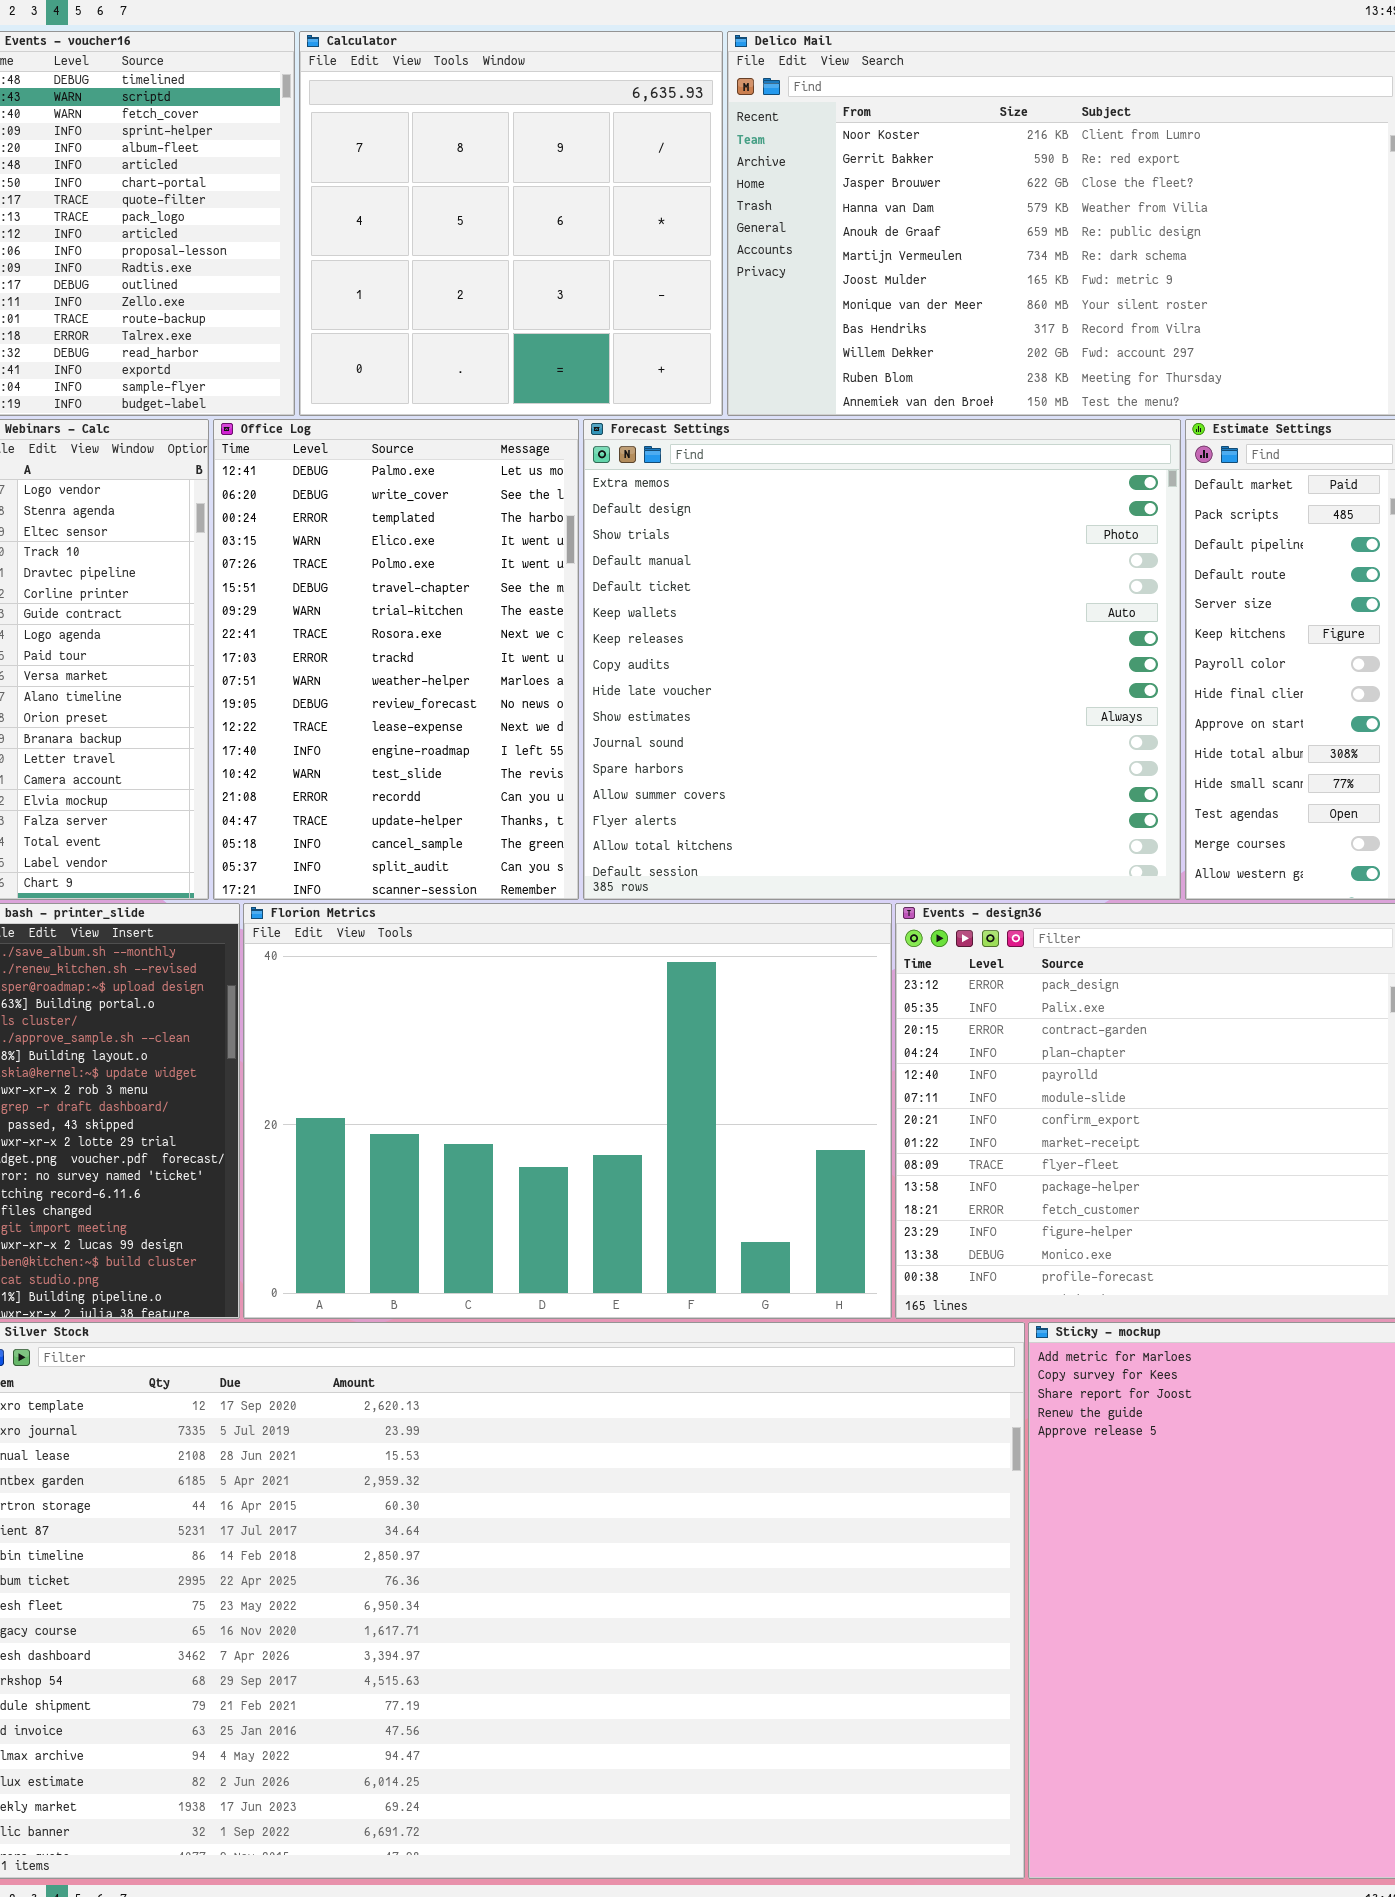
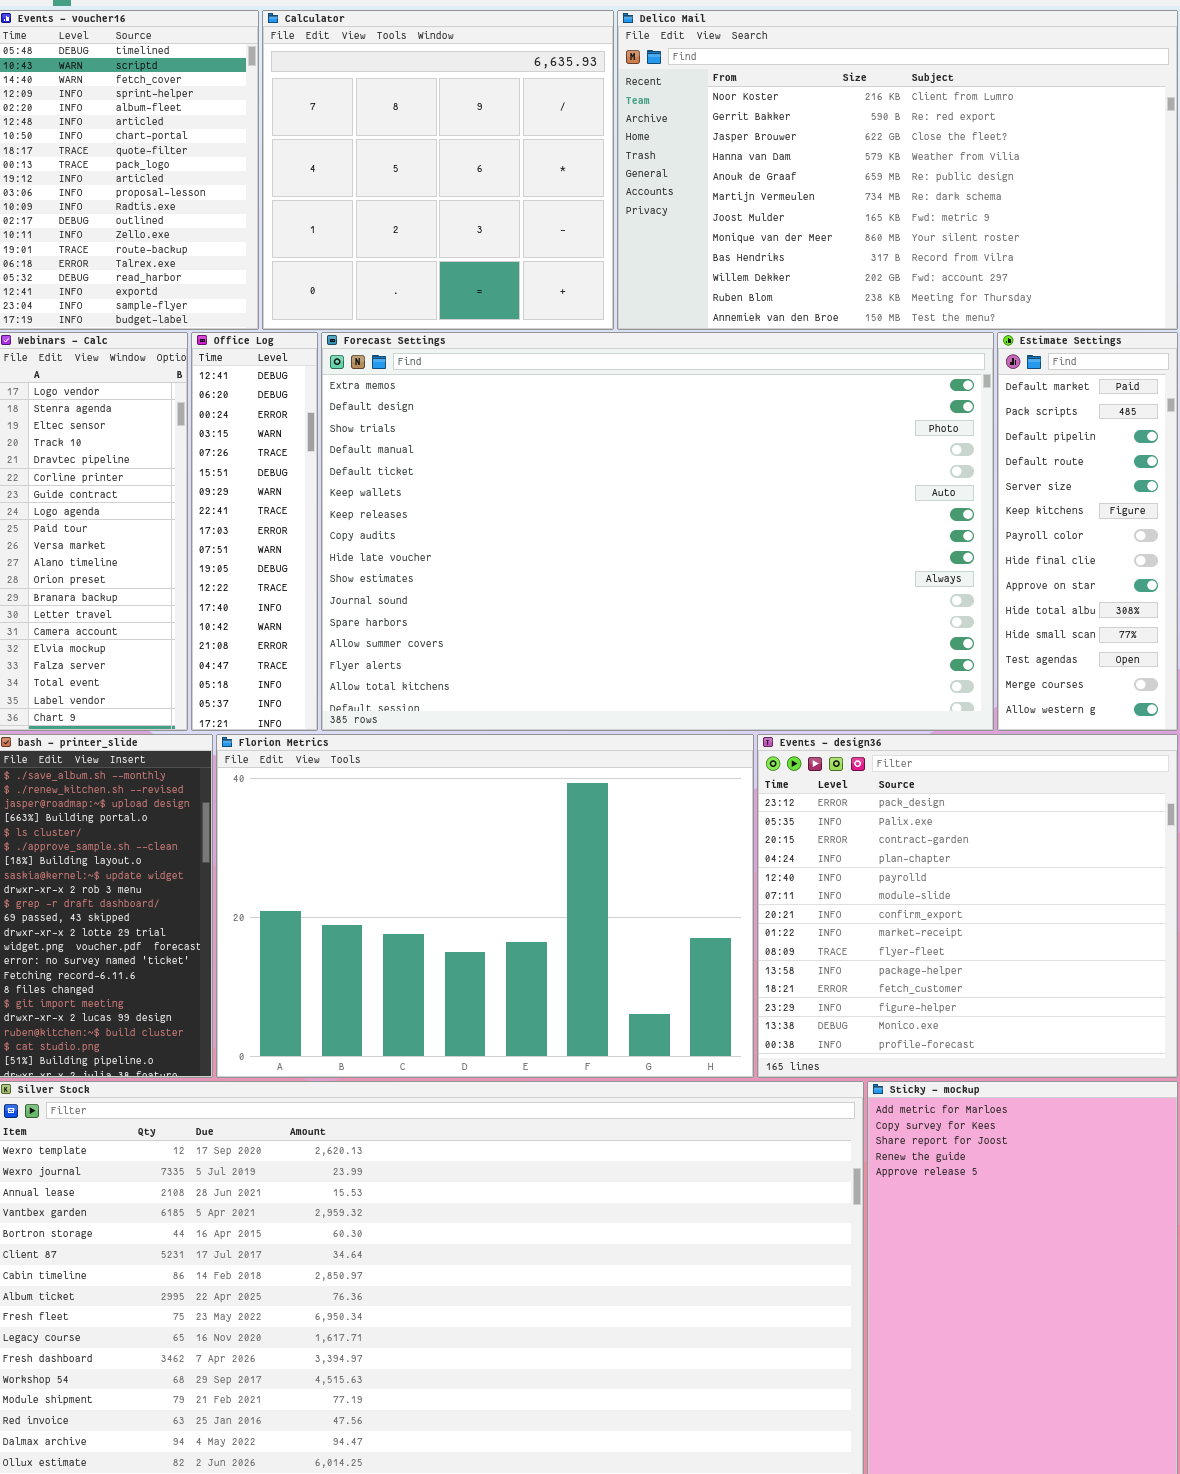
Office Log: [213,419,579,900] -> [191,332,318,731], resized
Forecast Settings: [583,419,1181,900] -> [321,332,994,731], resized

